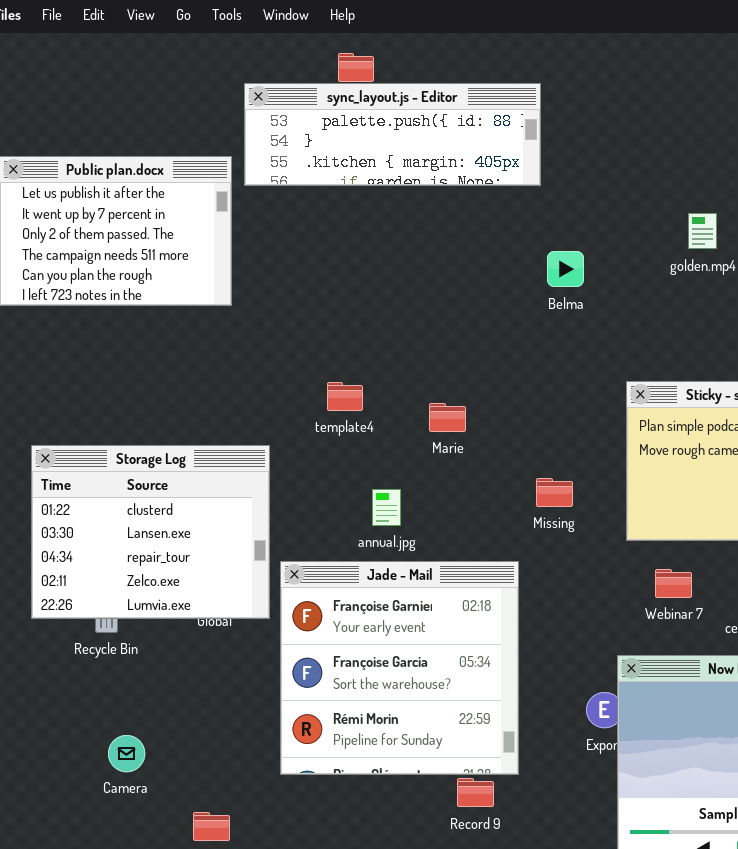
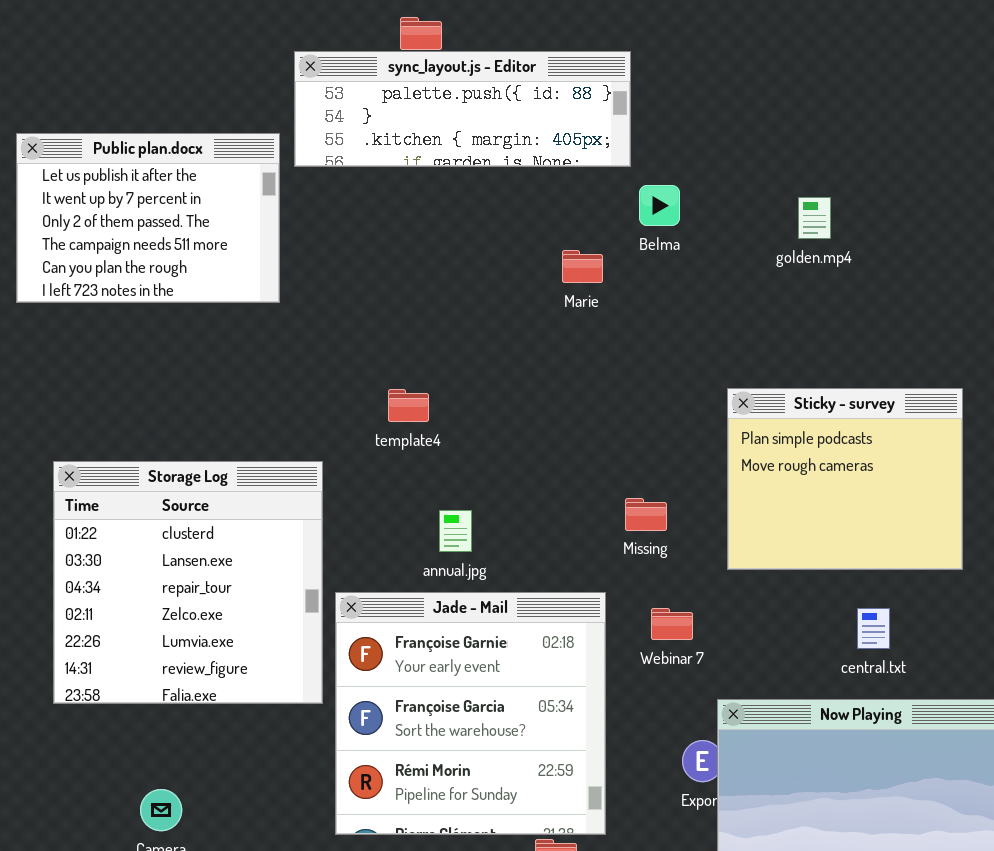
Belma: [547,251,584,287] -> [639,185,680,226], moved
Marie: [429,403,466,432] -> [562,250,603,283], moved
Storage Log: [31,445,270,619] -> [53,461,323,704], resized
Webinar 7: [655,569,692,598] -> [651,608,693,640], moved

